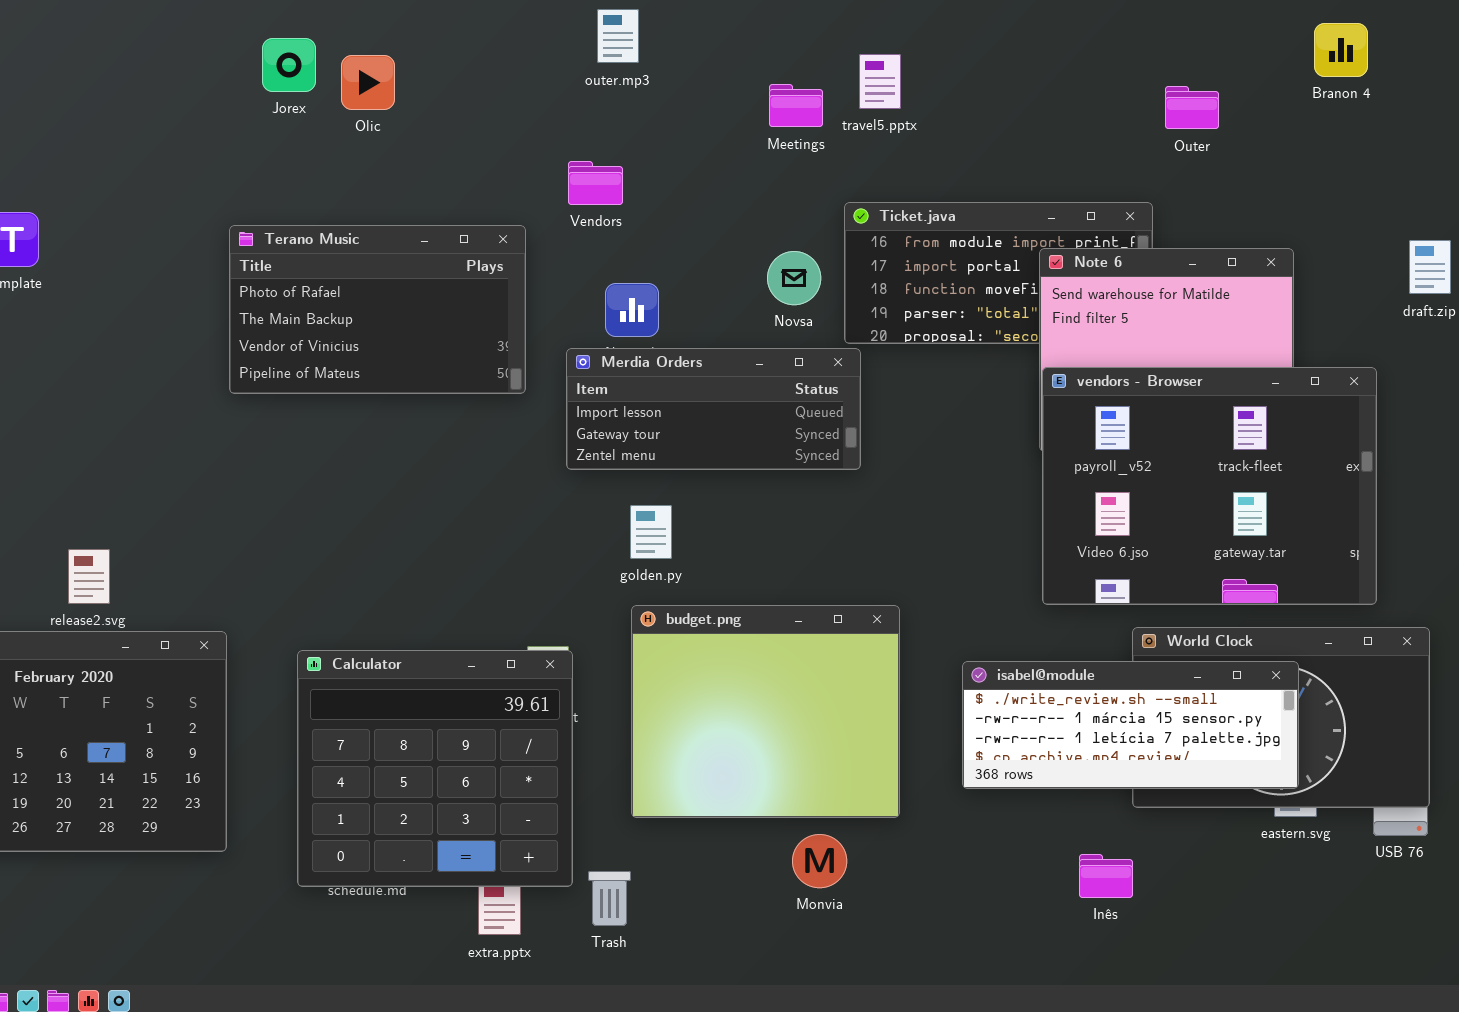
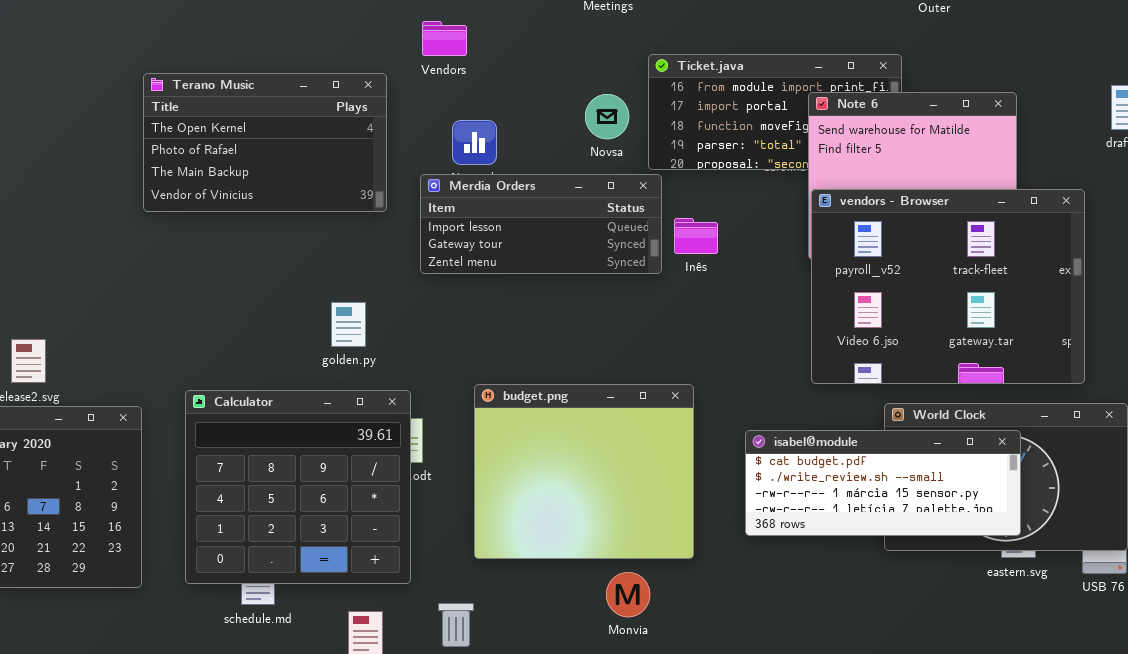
Terano Music: [229,225,526,394] -> [143,73,387,212], scrolled up 1 row
golden.py: [630,505,672,559] -> [331,302,366,347], moved
Calculator: [297,650,573,887] -> [185,390,411,584], moved
isabel@module: [962,661,1299,789] -> [745,430,1021,536], scrolled up 1 row
Inês: [1079,854,1133,898] -> [674,218,718,254], moved

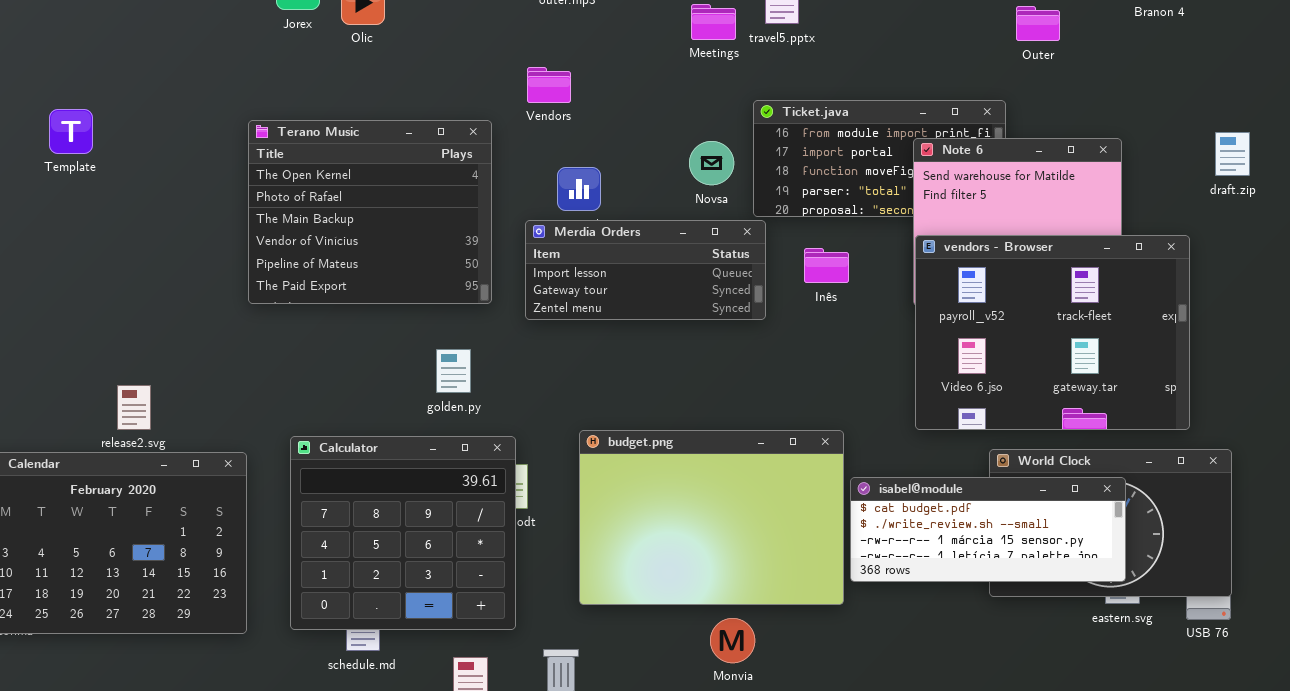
Terano Music: [143,73,387,212] -> [248,120,492,304], resized
Inês: [674,218,718,254] -> [804,248,849,283], moved
budget.png: [474,384,694,559] -> [579,430,844,605], resized

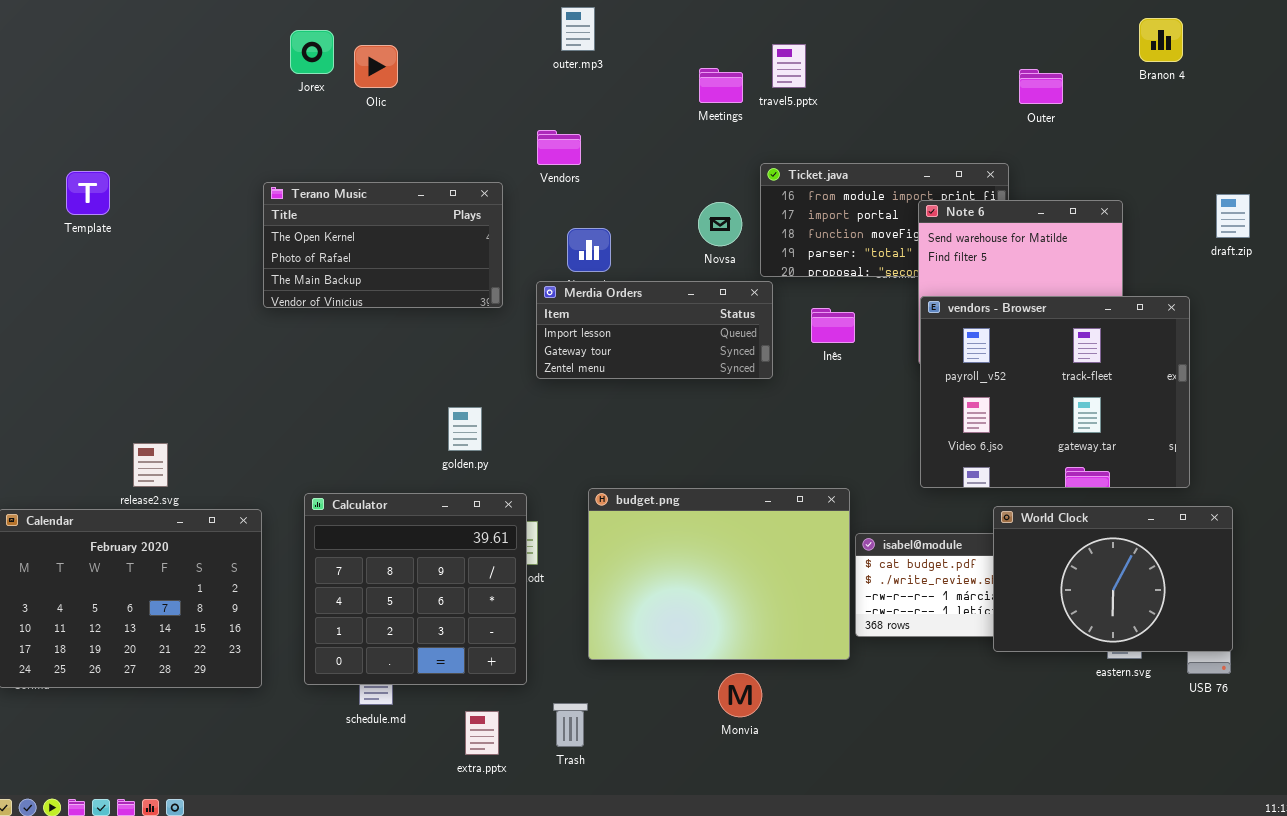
Terano Music: [248,120,492,304] -> [263,182,503,308], resized
World Clock: [989,449,1232,597] -> [993,506,1233,652], raised

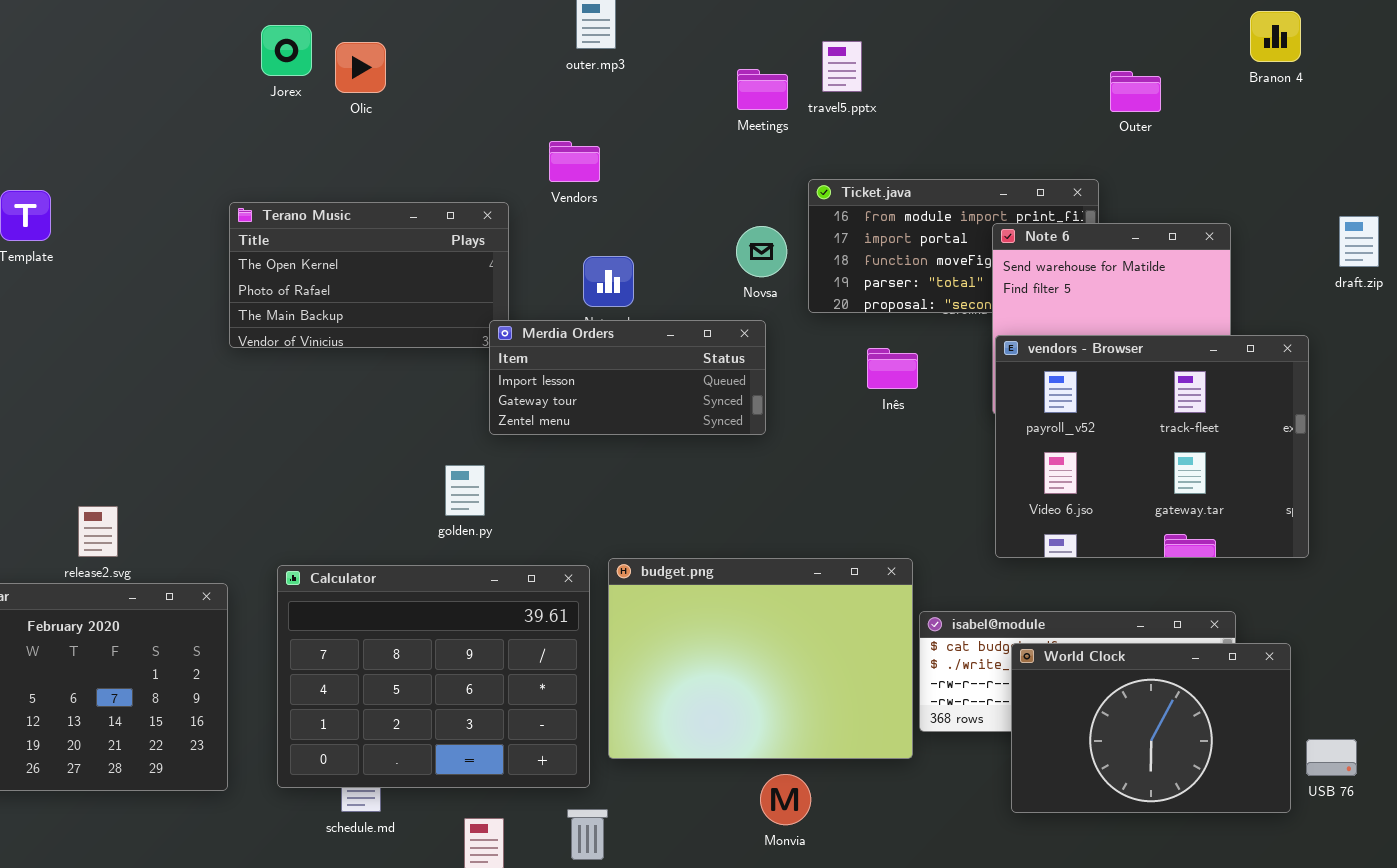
Merdia Orders: [536,281,773,379] -> [489,320,766,435], moved
Calculator: [304,493,527,685] -> [277,565,590,788], resized
World Clock: [993,506,1233,652] -> [1011,643,1291,813], moved

